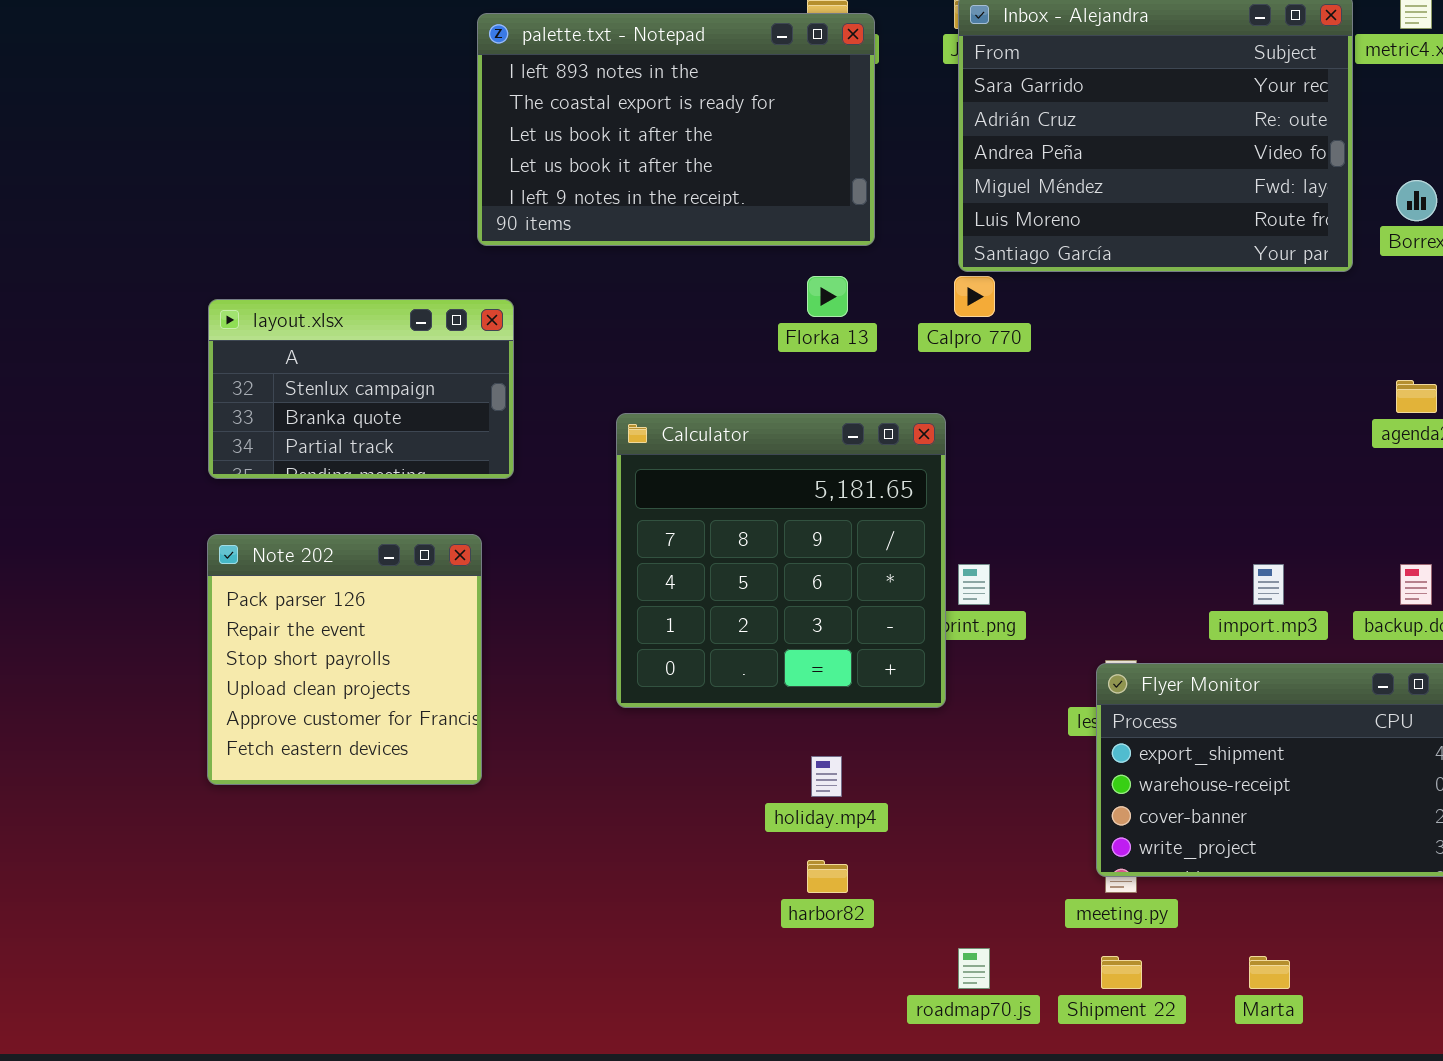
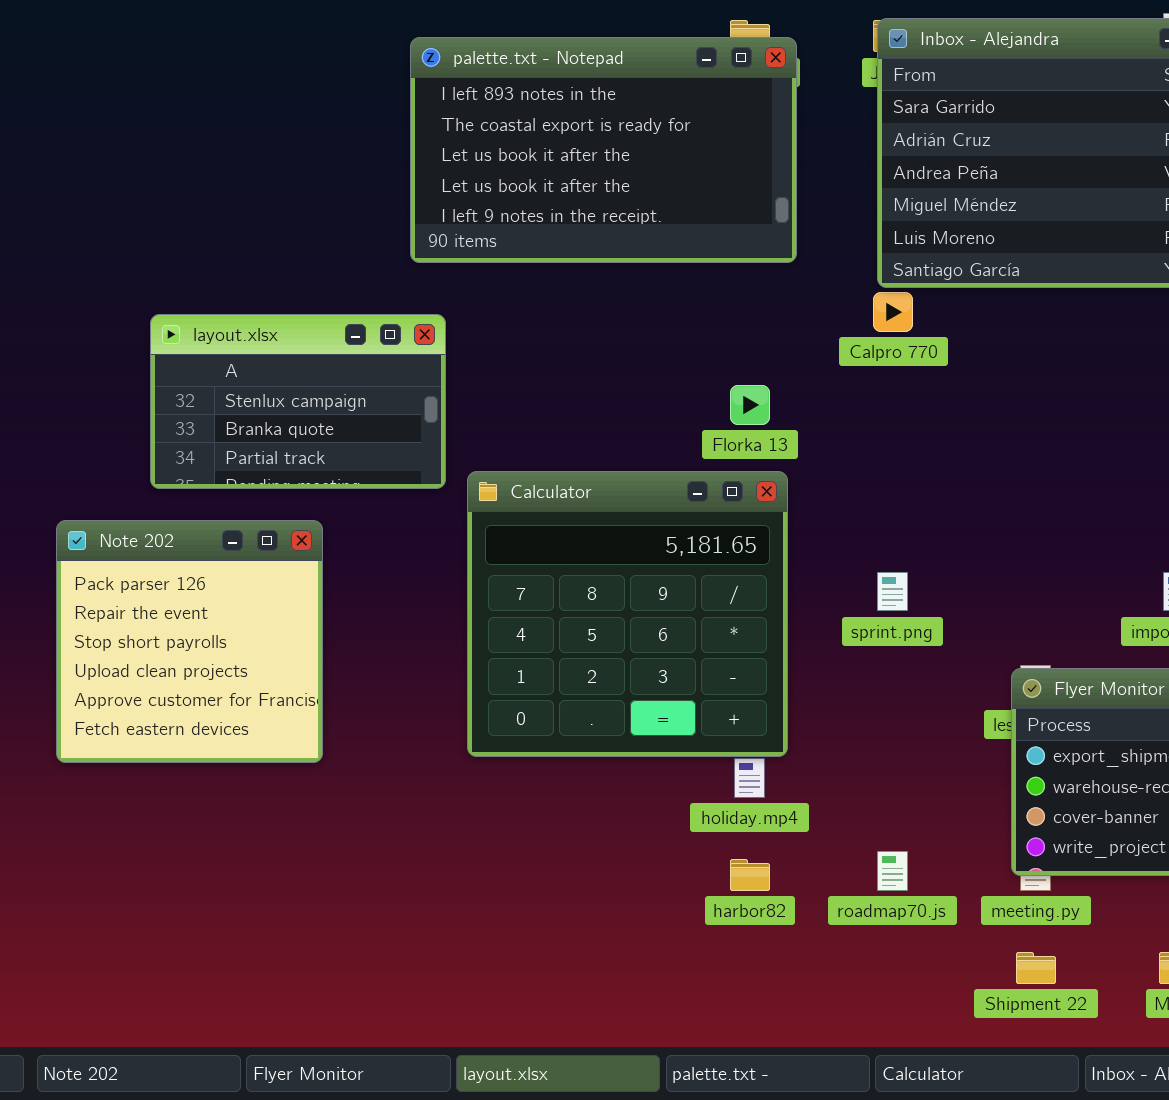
Florka 13: [807,276,848,317] -> [730,385,770,425], moved
Calculator: [616,413,946,708] -> [467,471,788,757], moved
Note 202: [207,534,482,785] -> [56,520,323,763], moved
roadmap70.js: [958,948,990,989] -> [877,851,908,891], moved

